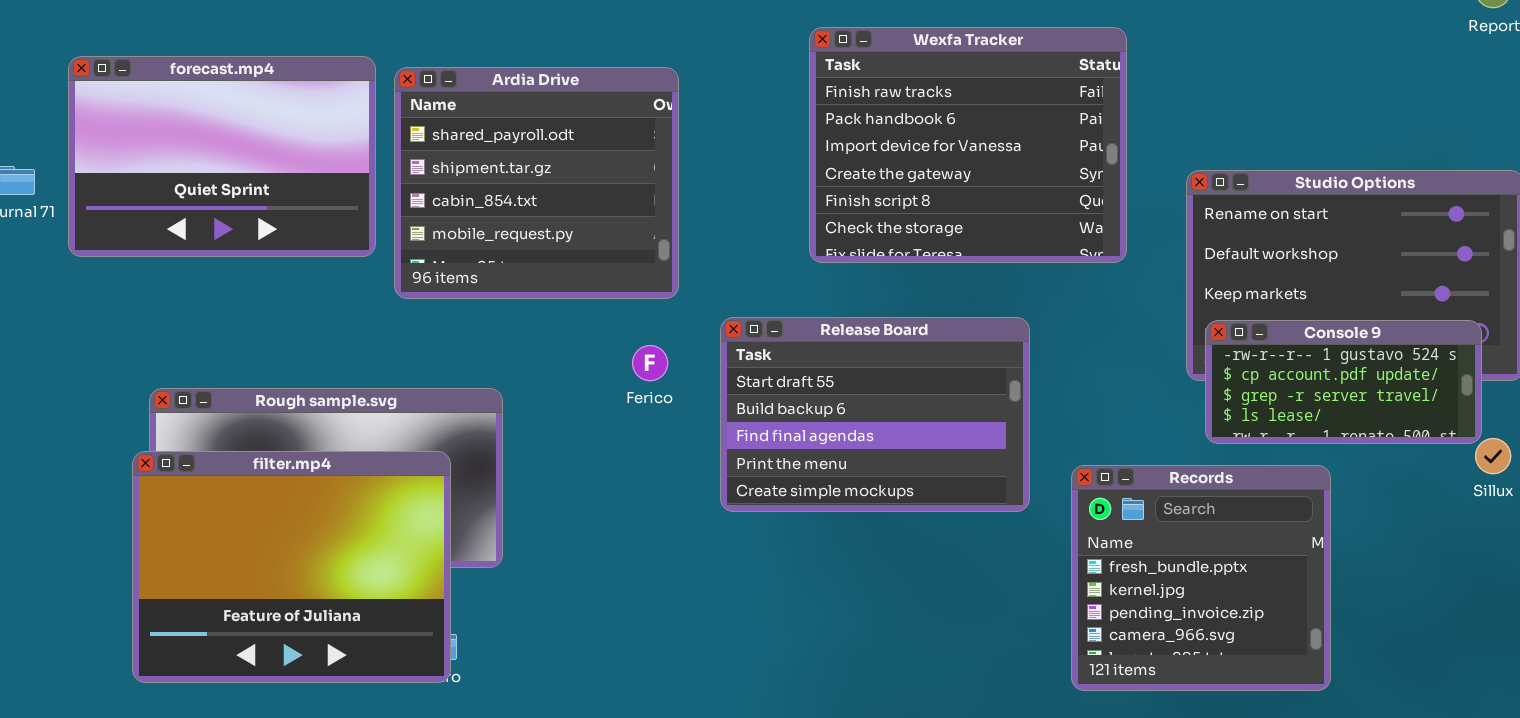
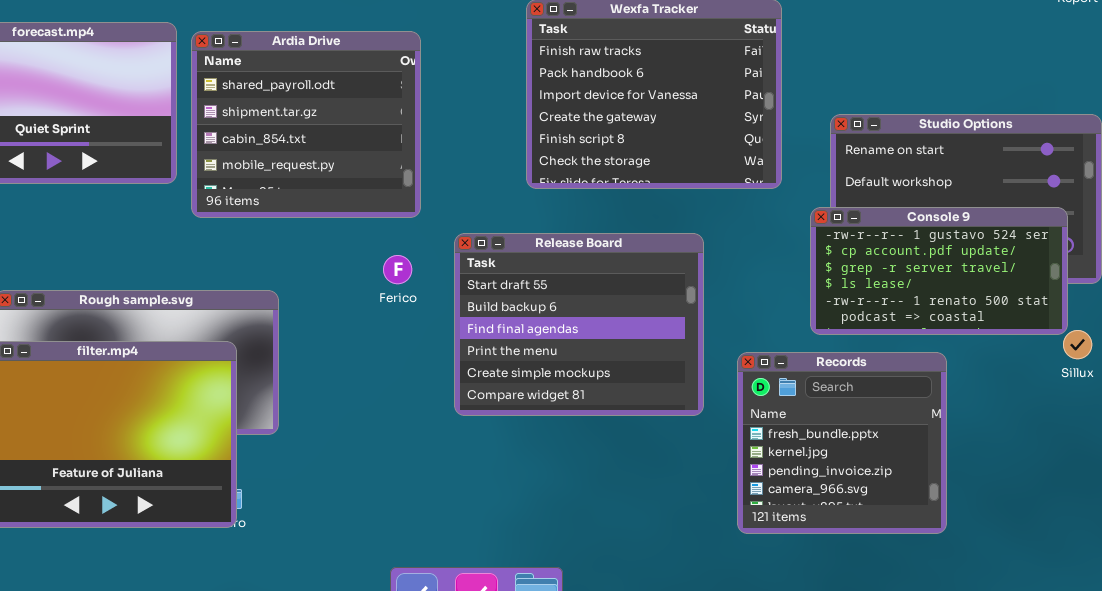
Release Board: [720,317,1030,512] -> [454,233,704,416], resized
Console 9: [1205,320,1482,444] -> [810,207,1068,335], resized

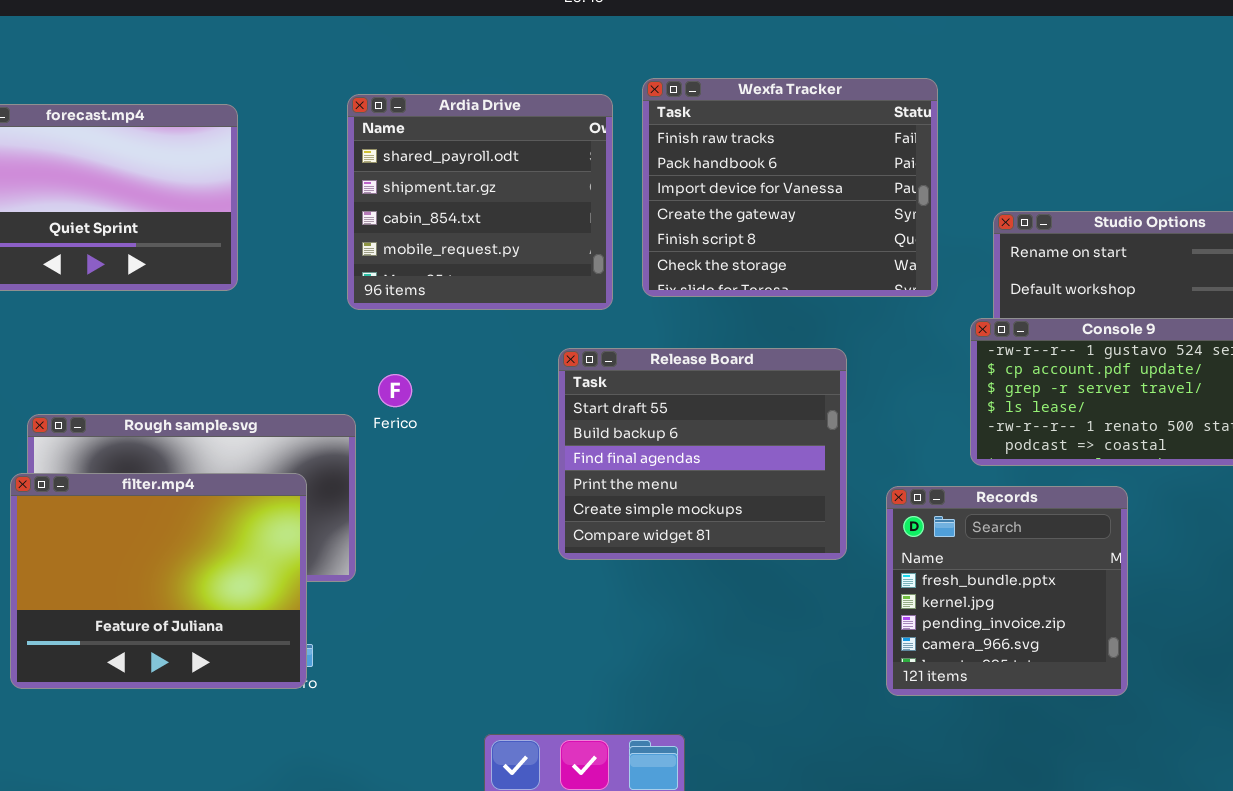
Ardia Drive: [191,31,421,218] -> [347,94,613,310], moved
Ferico: [383,255,412,284] -> [378,374,412,407], moved

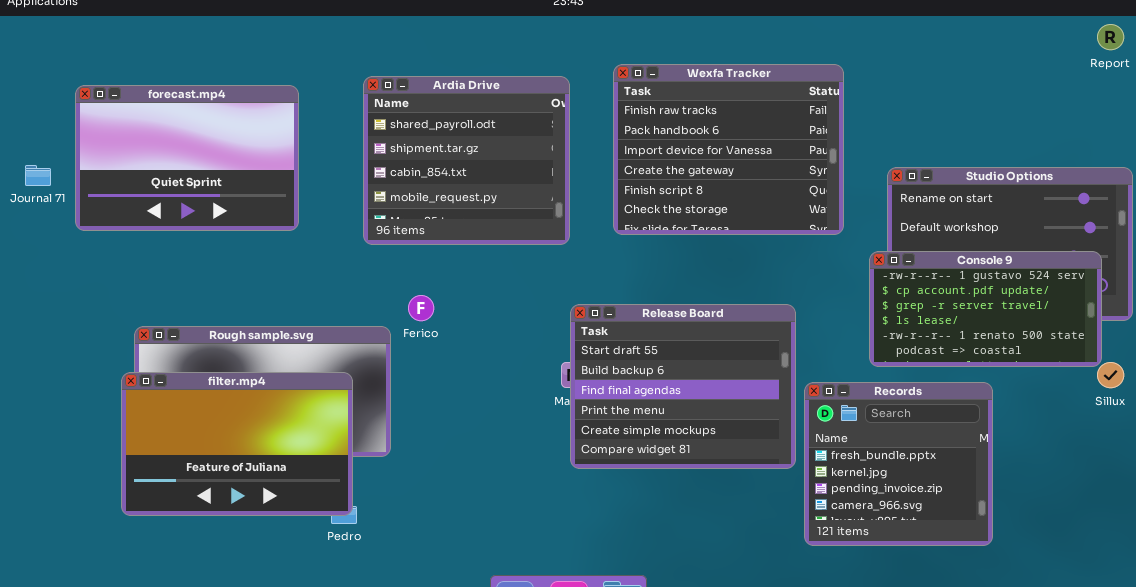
Ardia Drive: [347,94,613,310] -> [363,76,570,245], moved
Release Board: [558,348,847,560] -> [570,304,796,469], moved
filter.mp4: [10,473,307,689] -> [121,372,353,516], resized

